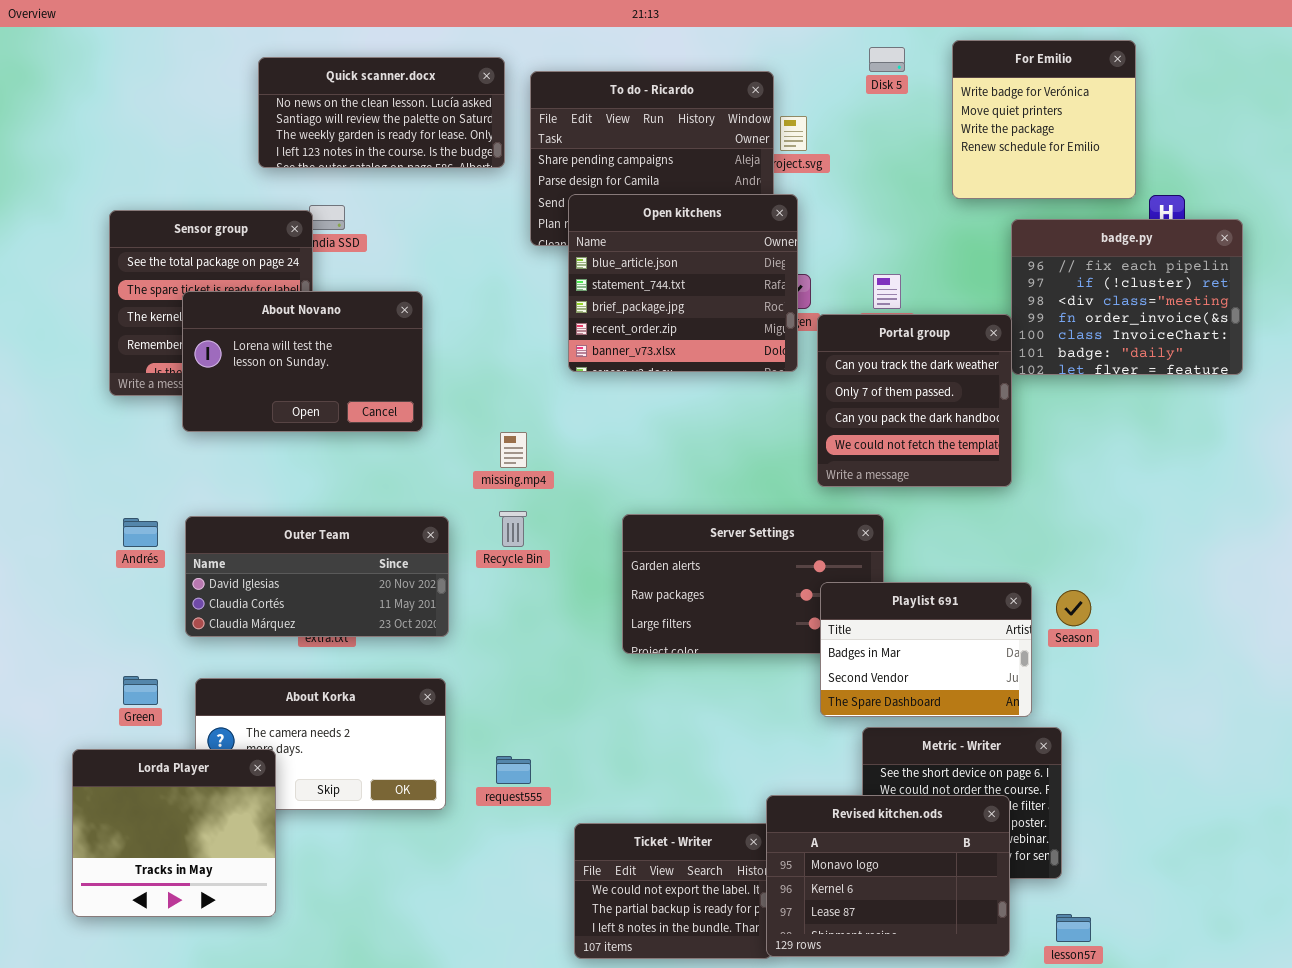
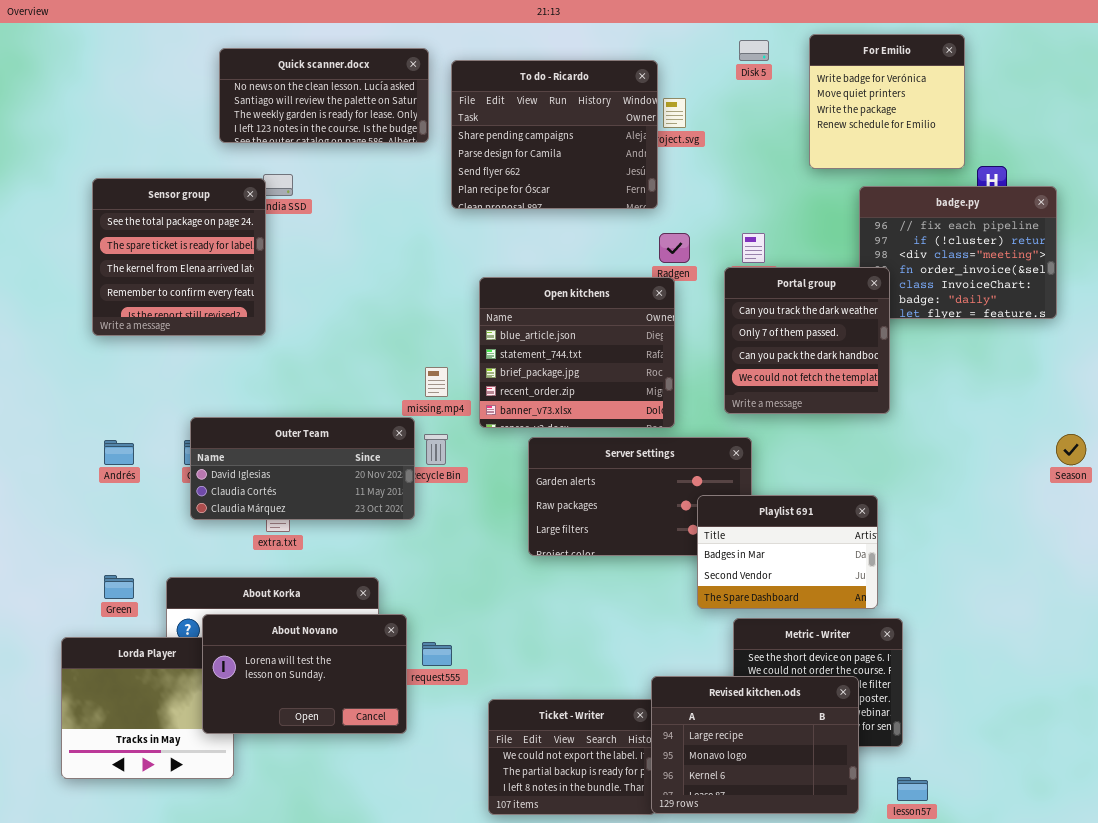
Open kitchens: [568,194,798,372] -> [479,277,675,428], moved
About Novano: [182,291,423,432] -> [202,614,407,734], moved
Portal group: [817,314,1012,487] -> [724,267,890,414], moved
Outer Team: [185,516,449,637] -> [190,417,415,520], moved
Season: [1056,590,1091,626] -> [1056,434,1086,465], moved
Revised kitchen.ods: [766,795,1010,957] -> [651,676,859,814], scrolled up 1 row

